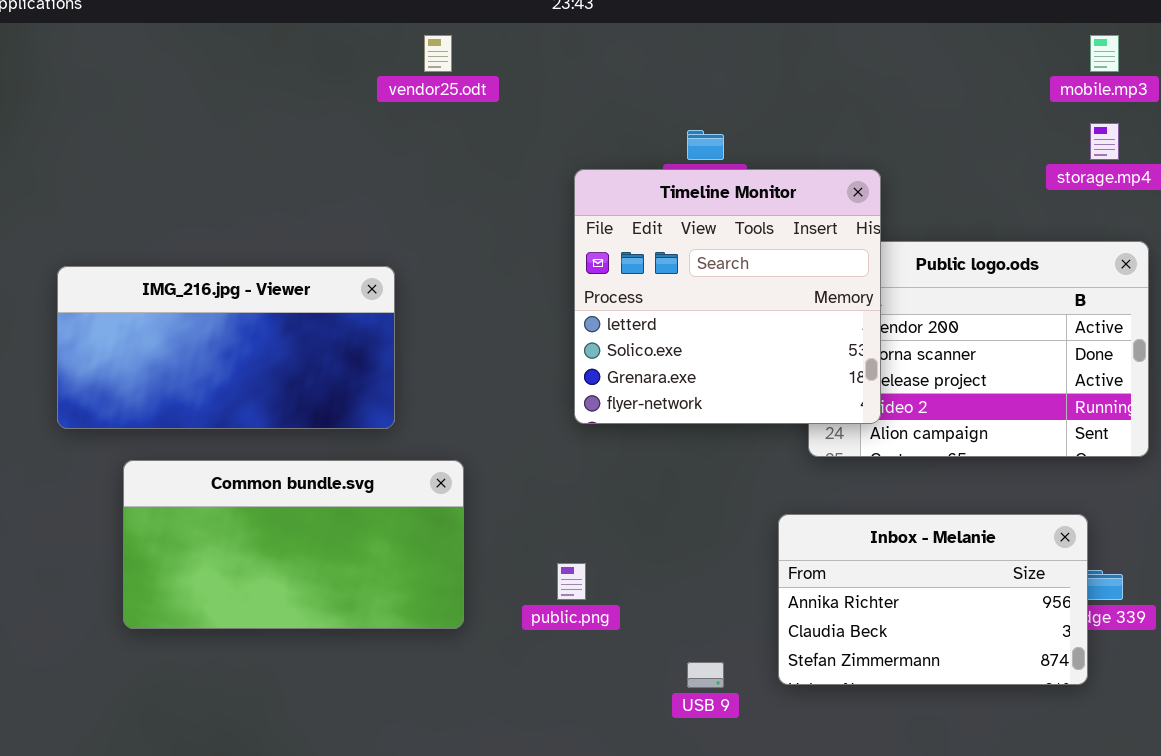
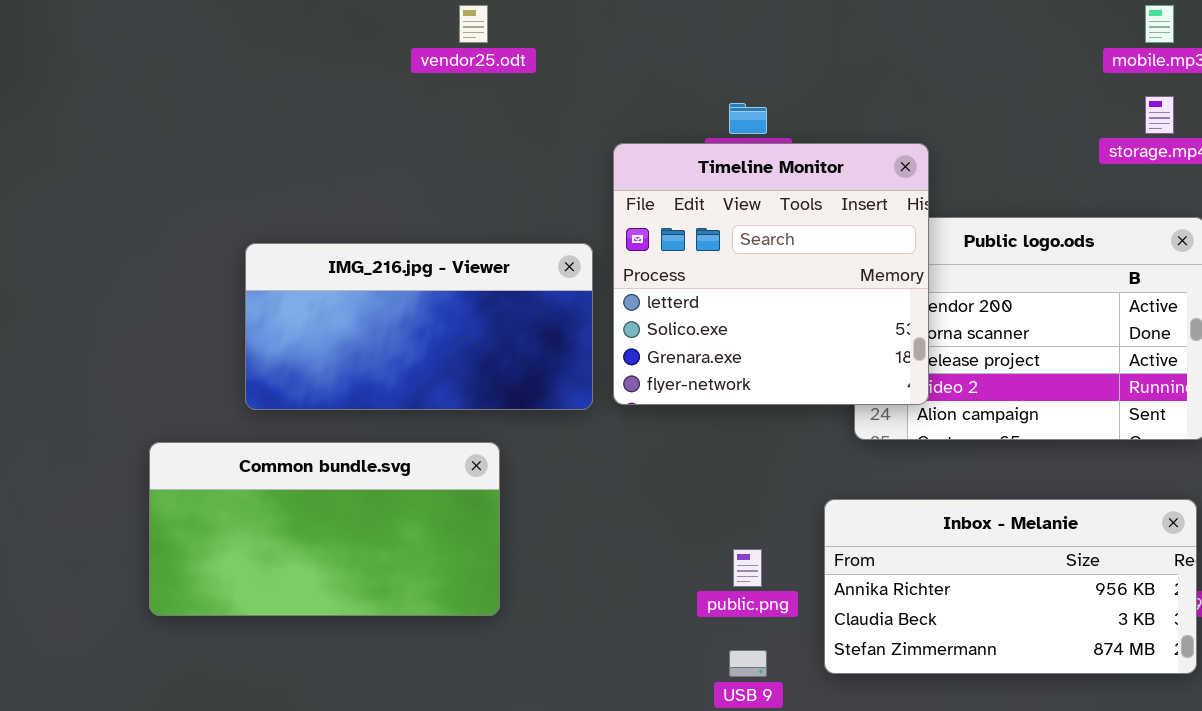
IMG_216.jpg - Viewer: [57,266,395,429] -> [245,243,593,410], moved
Inbox - Melanie: [778,514,1088,685] -> [824,499,1197,674], resized
public.png: [557,563,586,600] -> [733,549,762,587], moved

